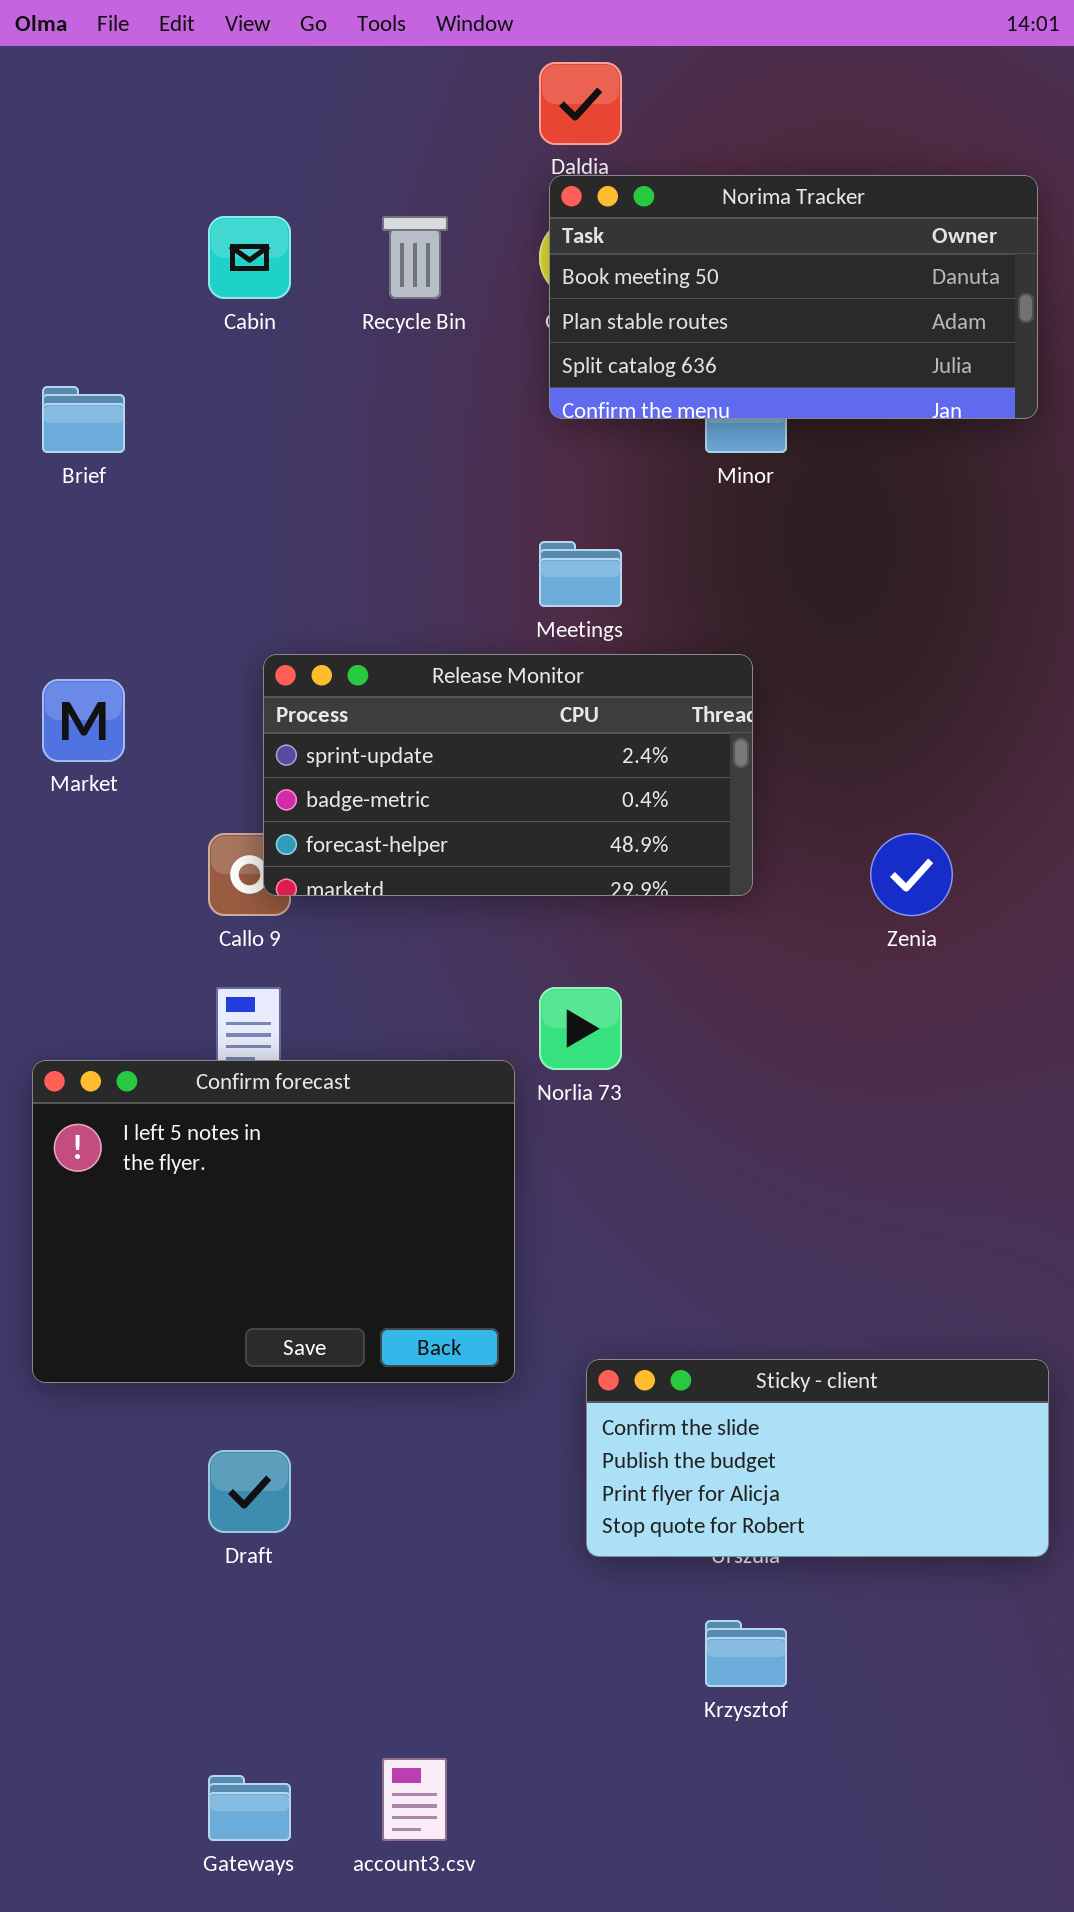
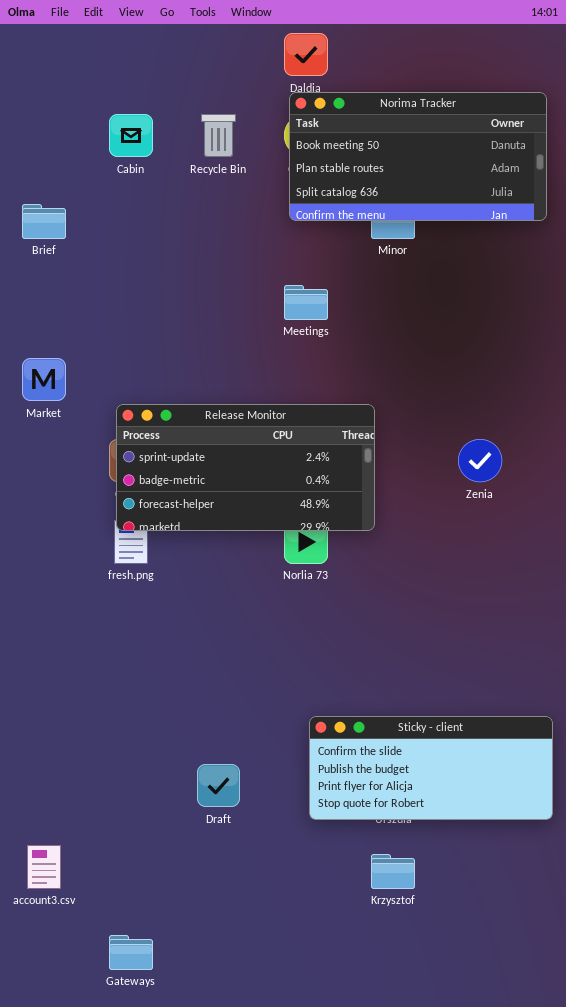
Release Monitor: [263,654,753,896] -> [116,404,375,531], moved
Confirm forecast: [32,1060,515,1383] -> none, closed
Draft: [208,1450,291,1533] -> [197,764,240,807], moved
account3.csv: [382,1758,447,1841] -> [27,845,61,889], moved

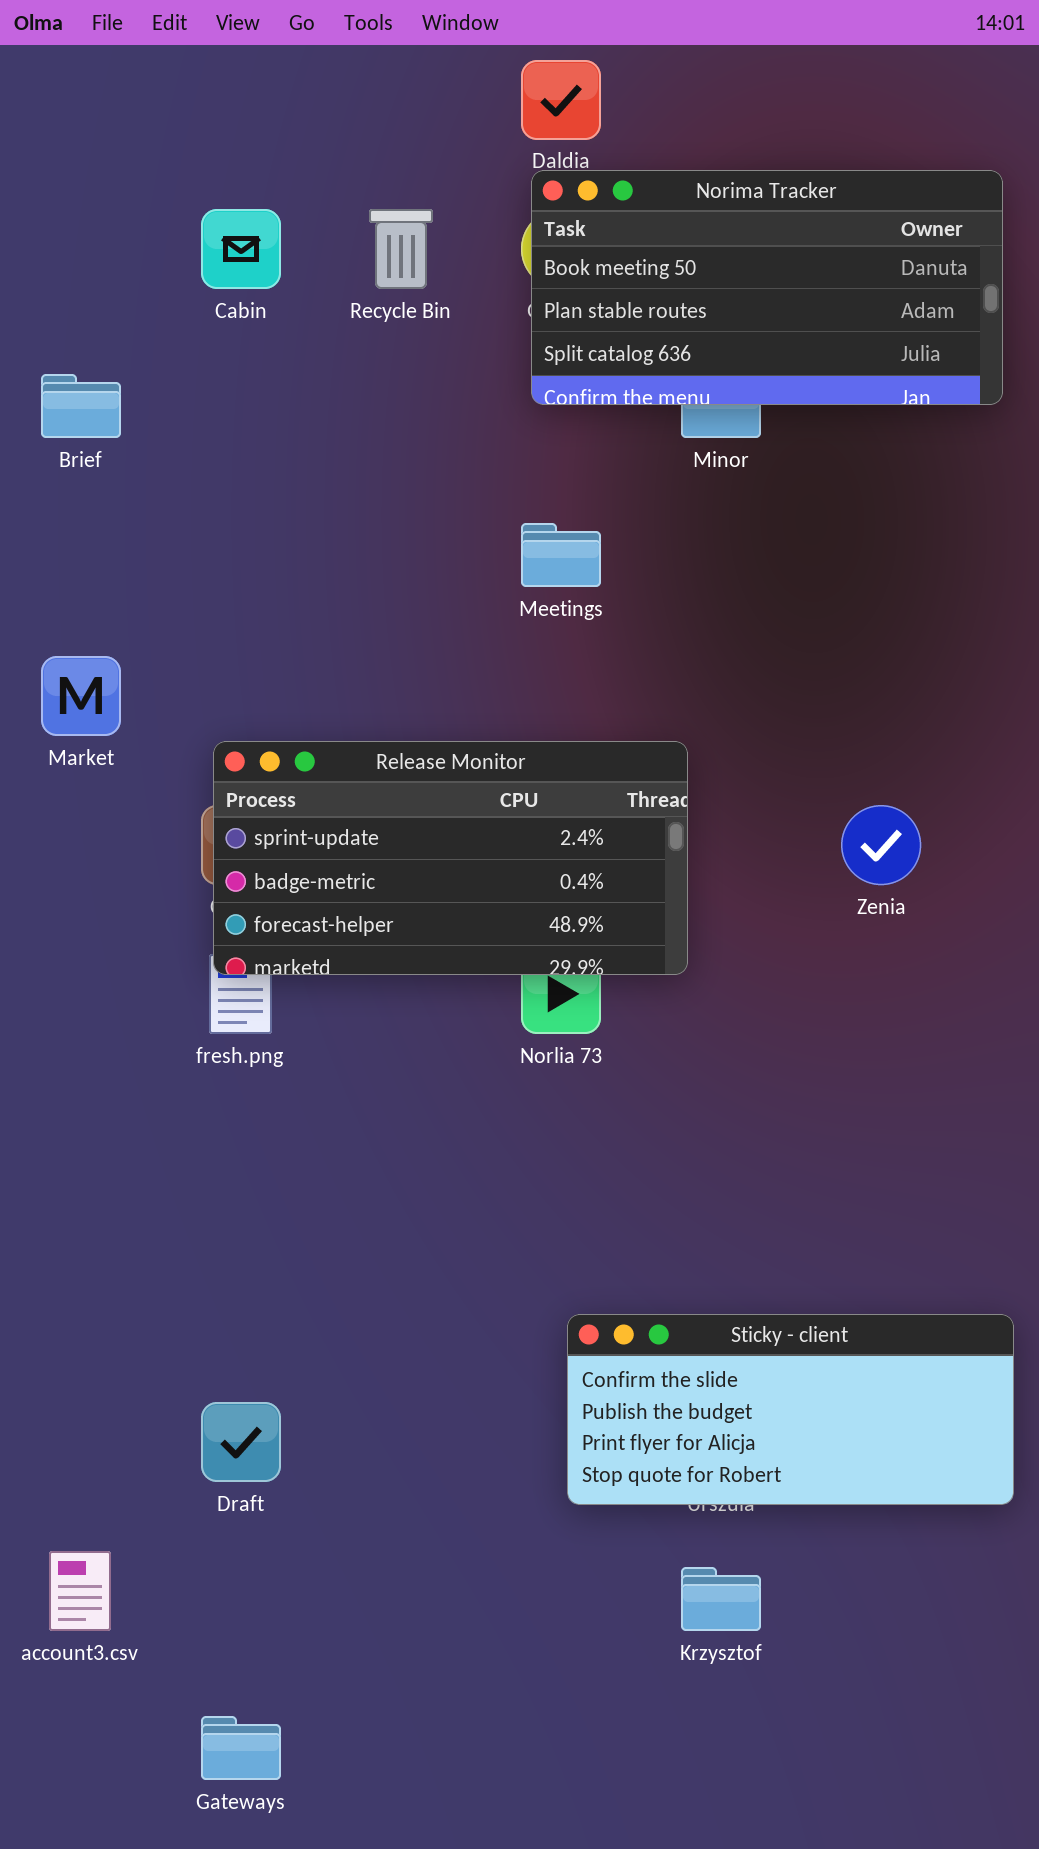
Draft: [197,764,240,807] -> [201,1402,281,1482], moved

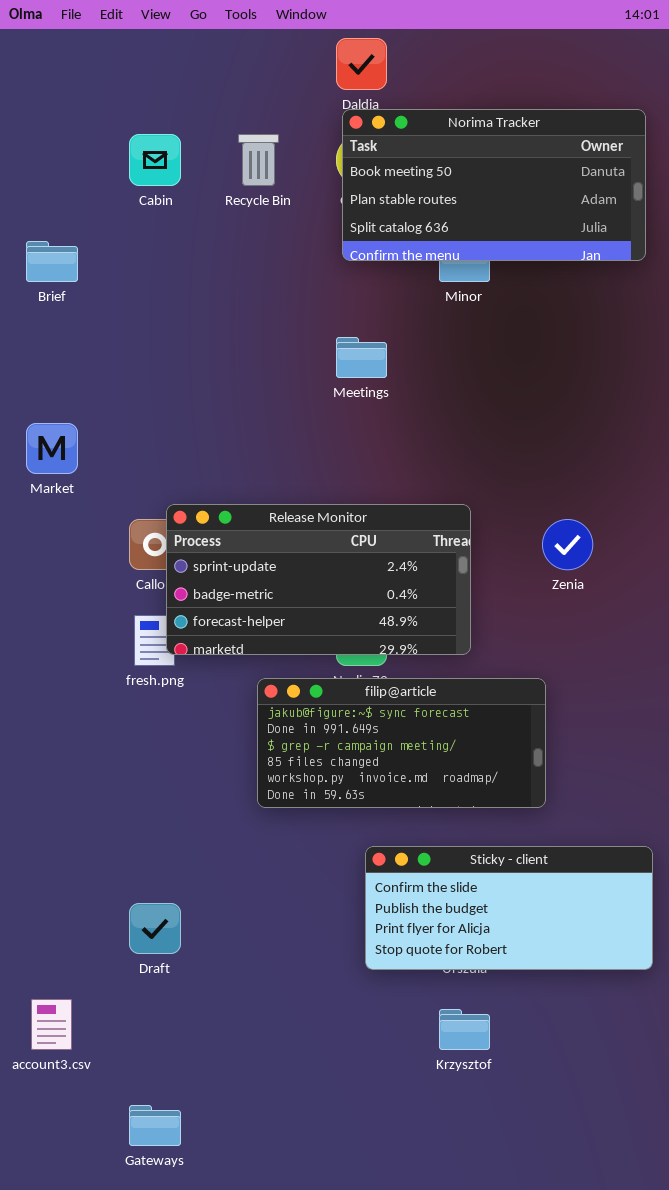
Release Monitor: [213,741,688,975] -> [166,504,471,655], moved
filip@article: none -> [257,678,546,808], opened

